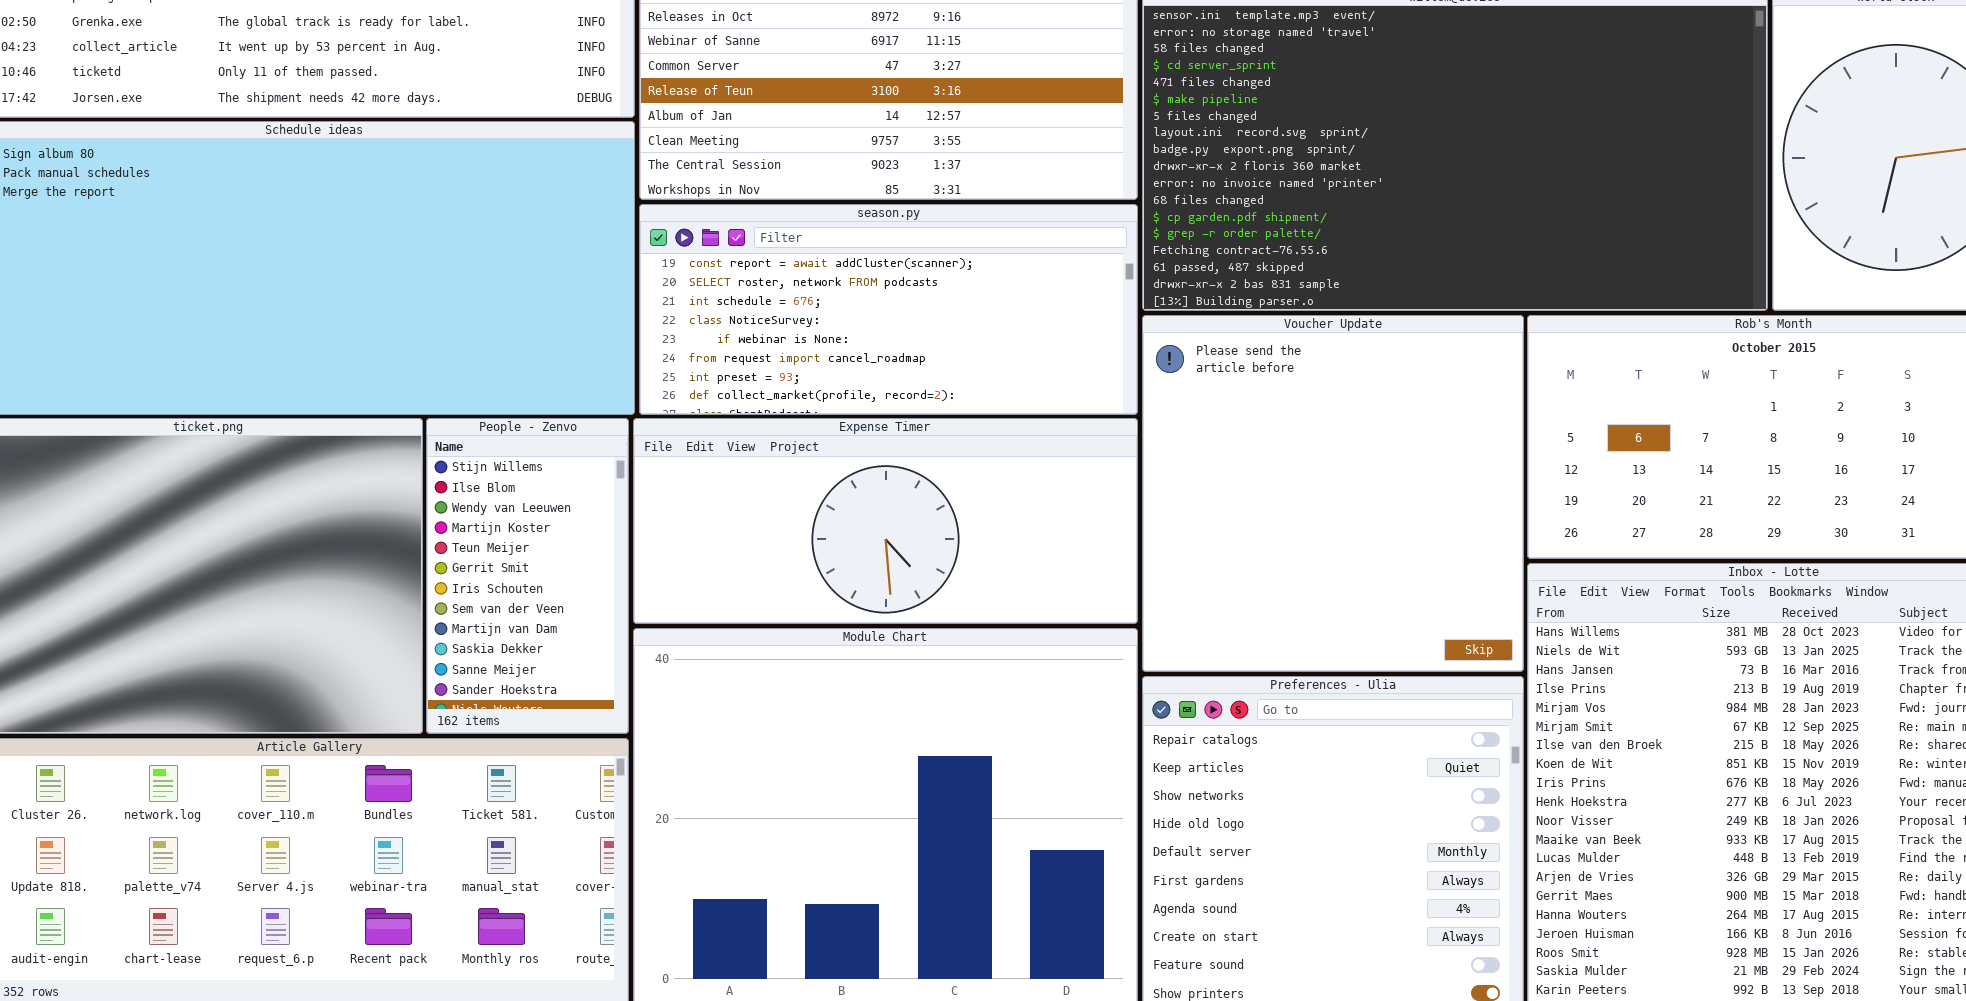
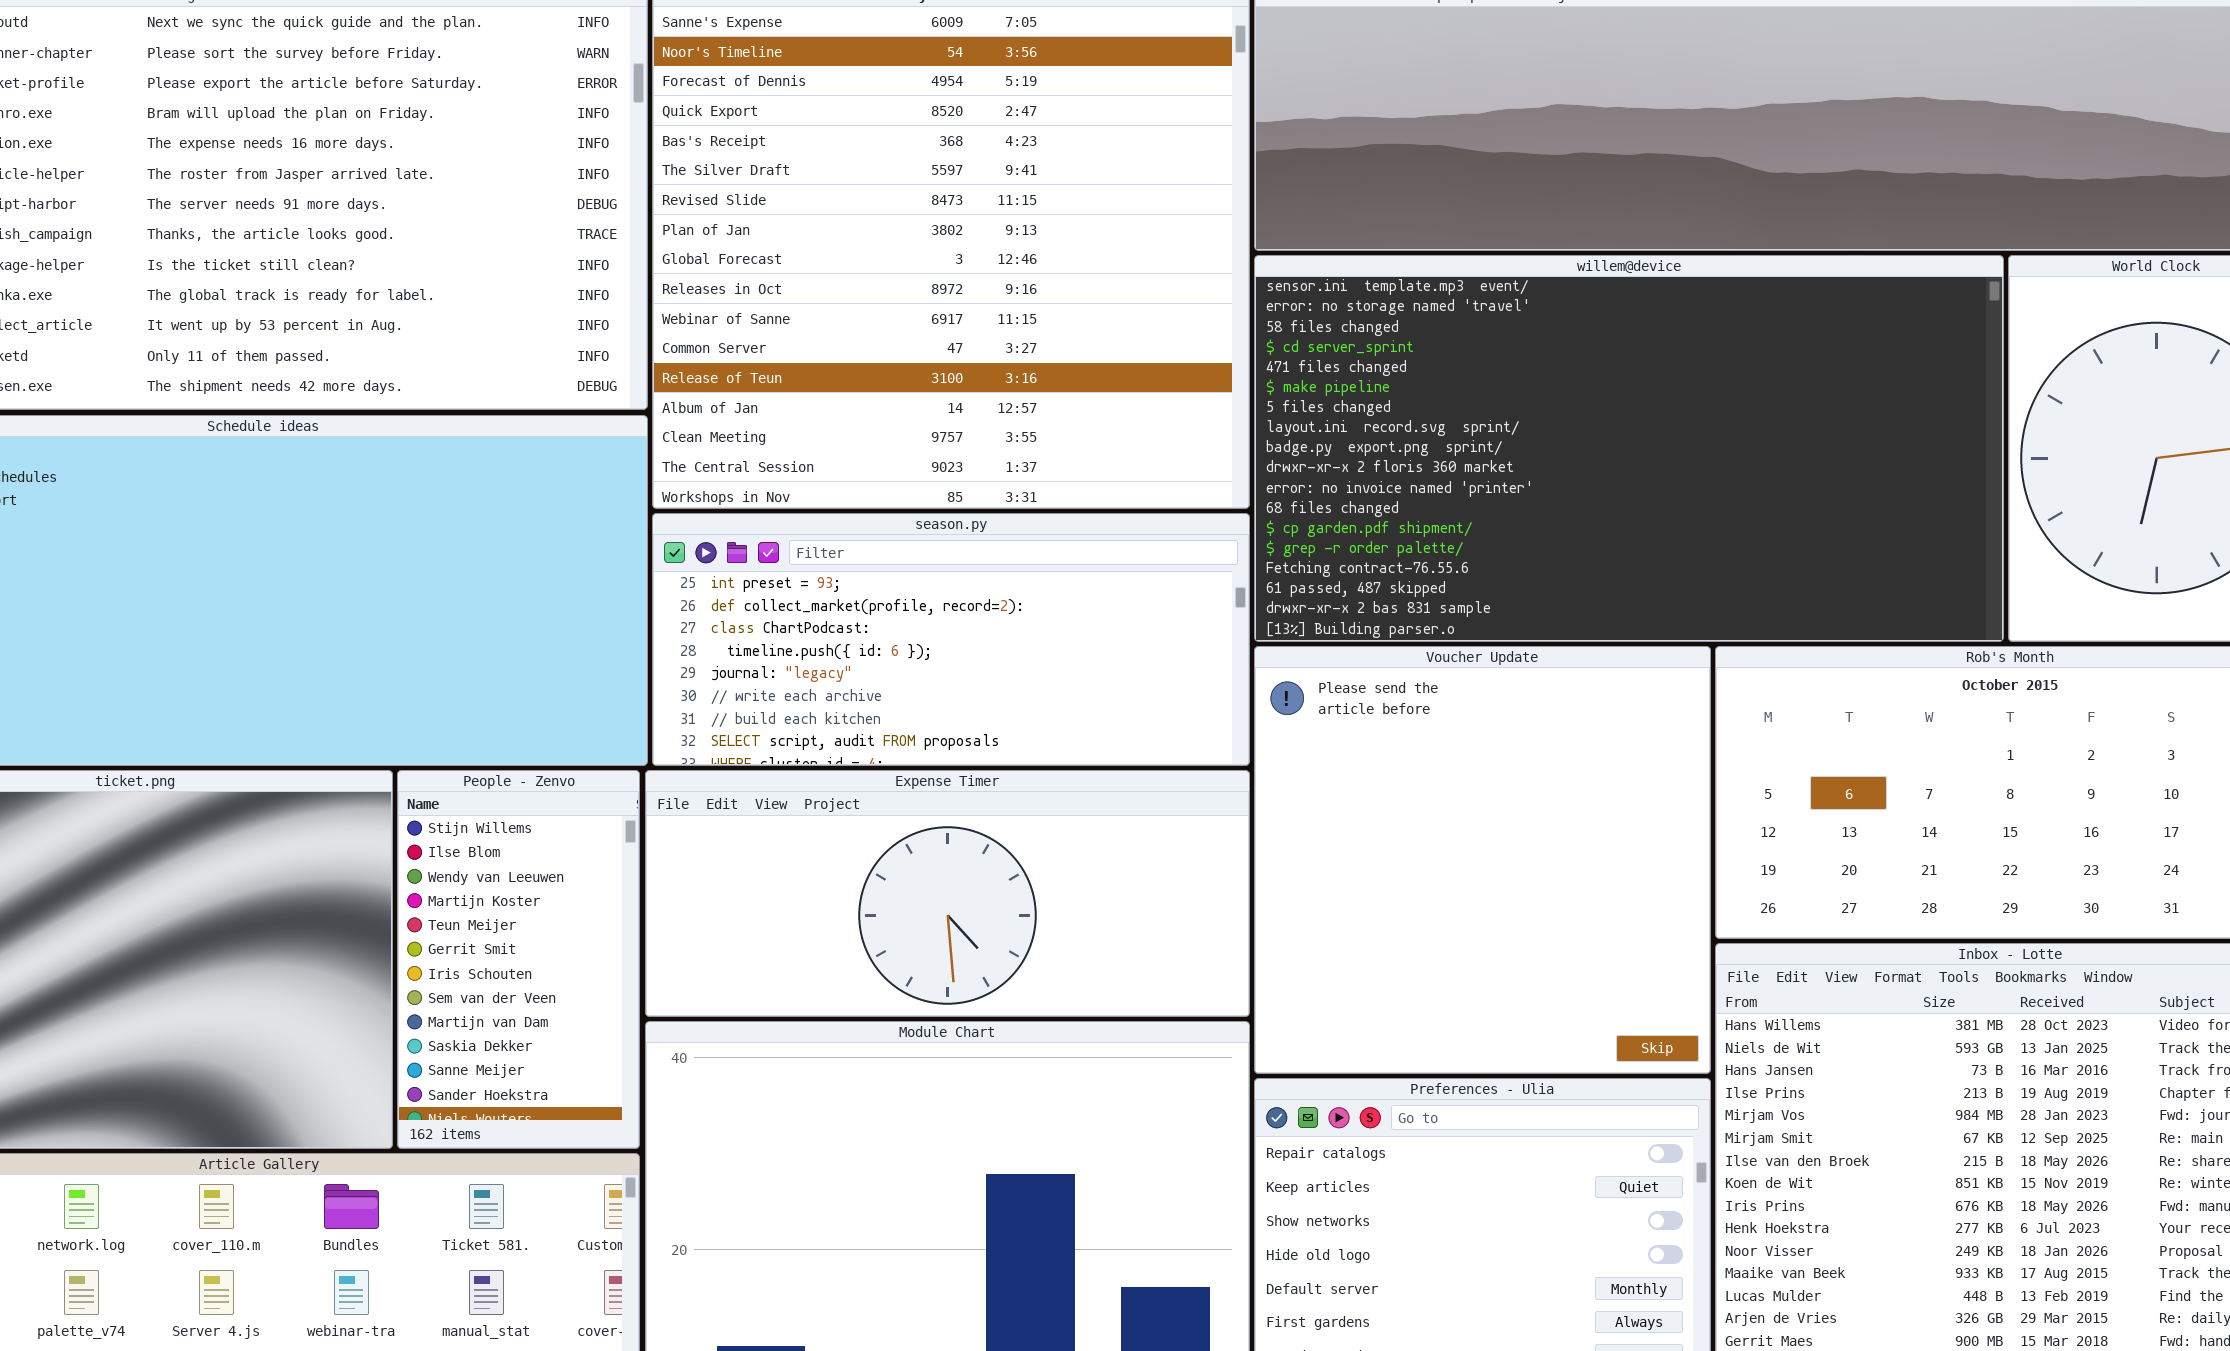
season.py: [639,204,1138,415] -> [652,513,1250,766], scrolled down 6 rows

